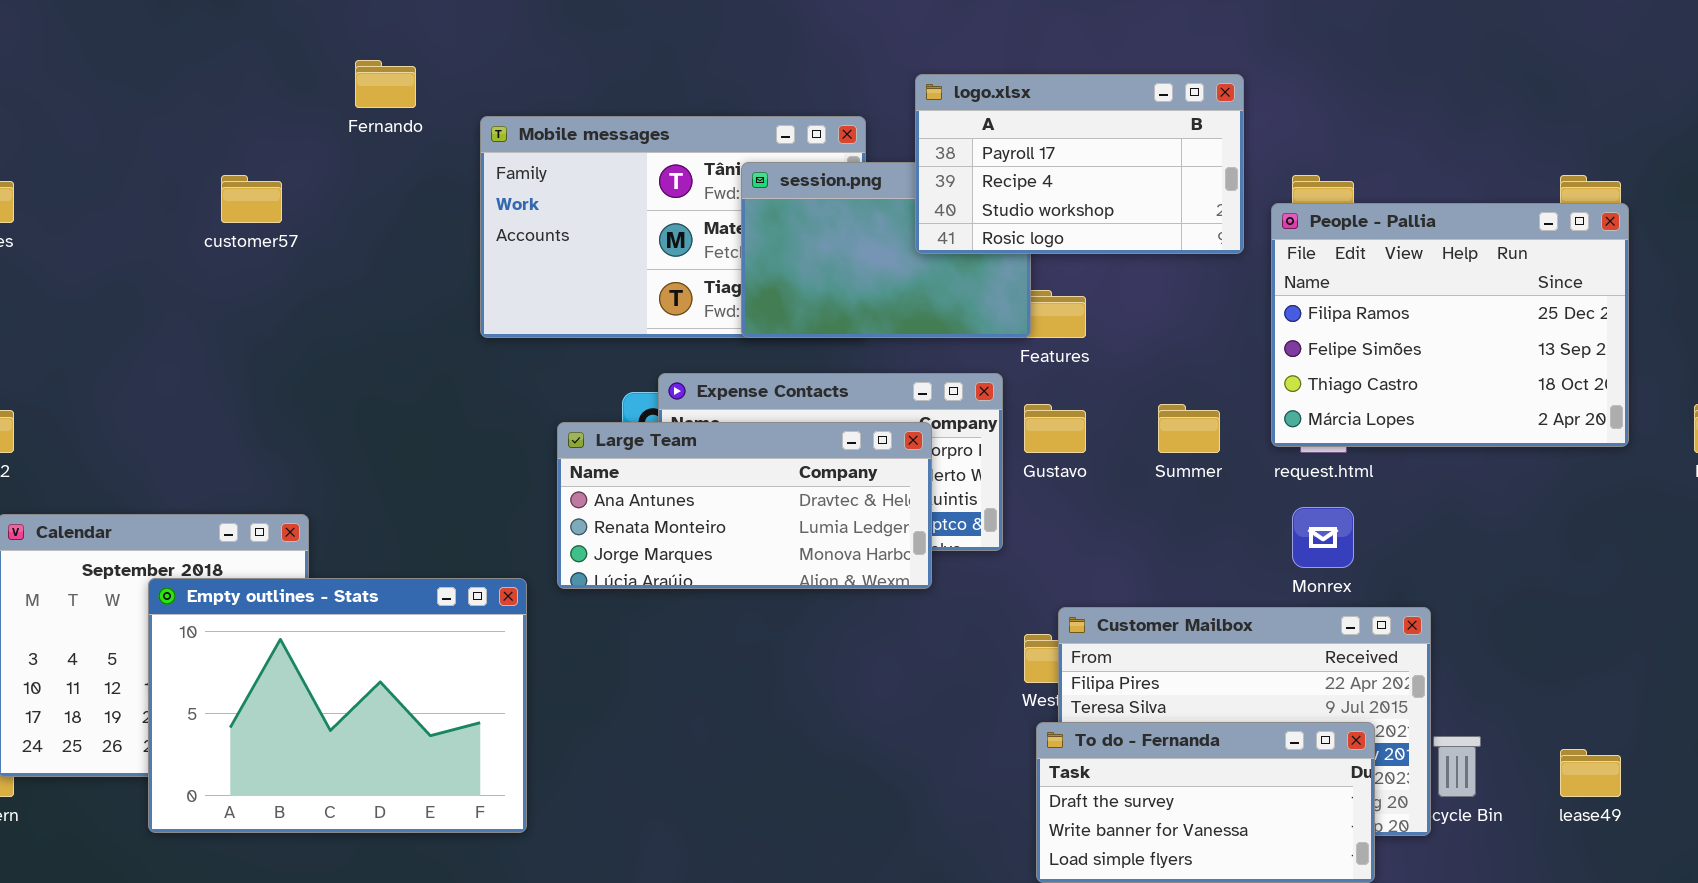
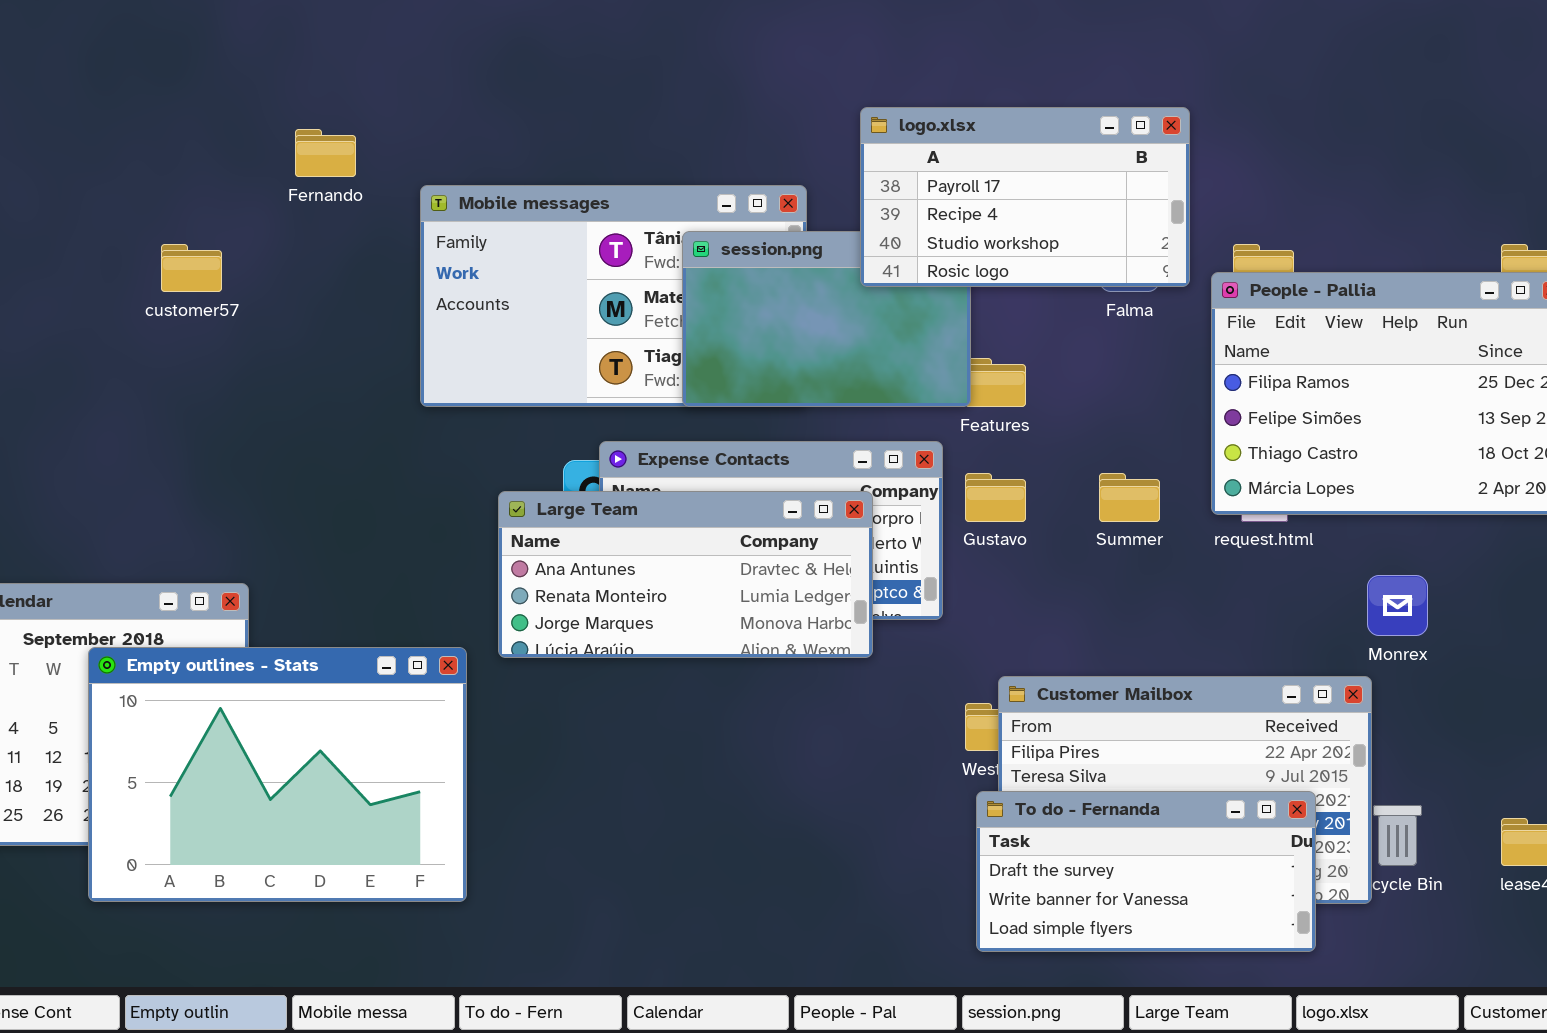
logo.xlsx: [915,74,1244,254] -> [860,107,1190,287], moved
Monrex: [1292,507,1354,568] -> [1367,575,1428,636], moved

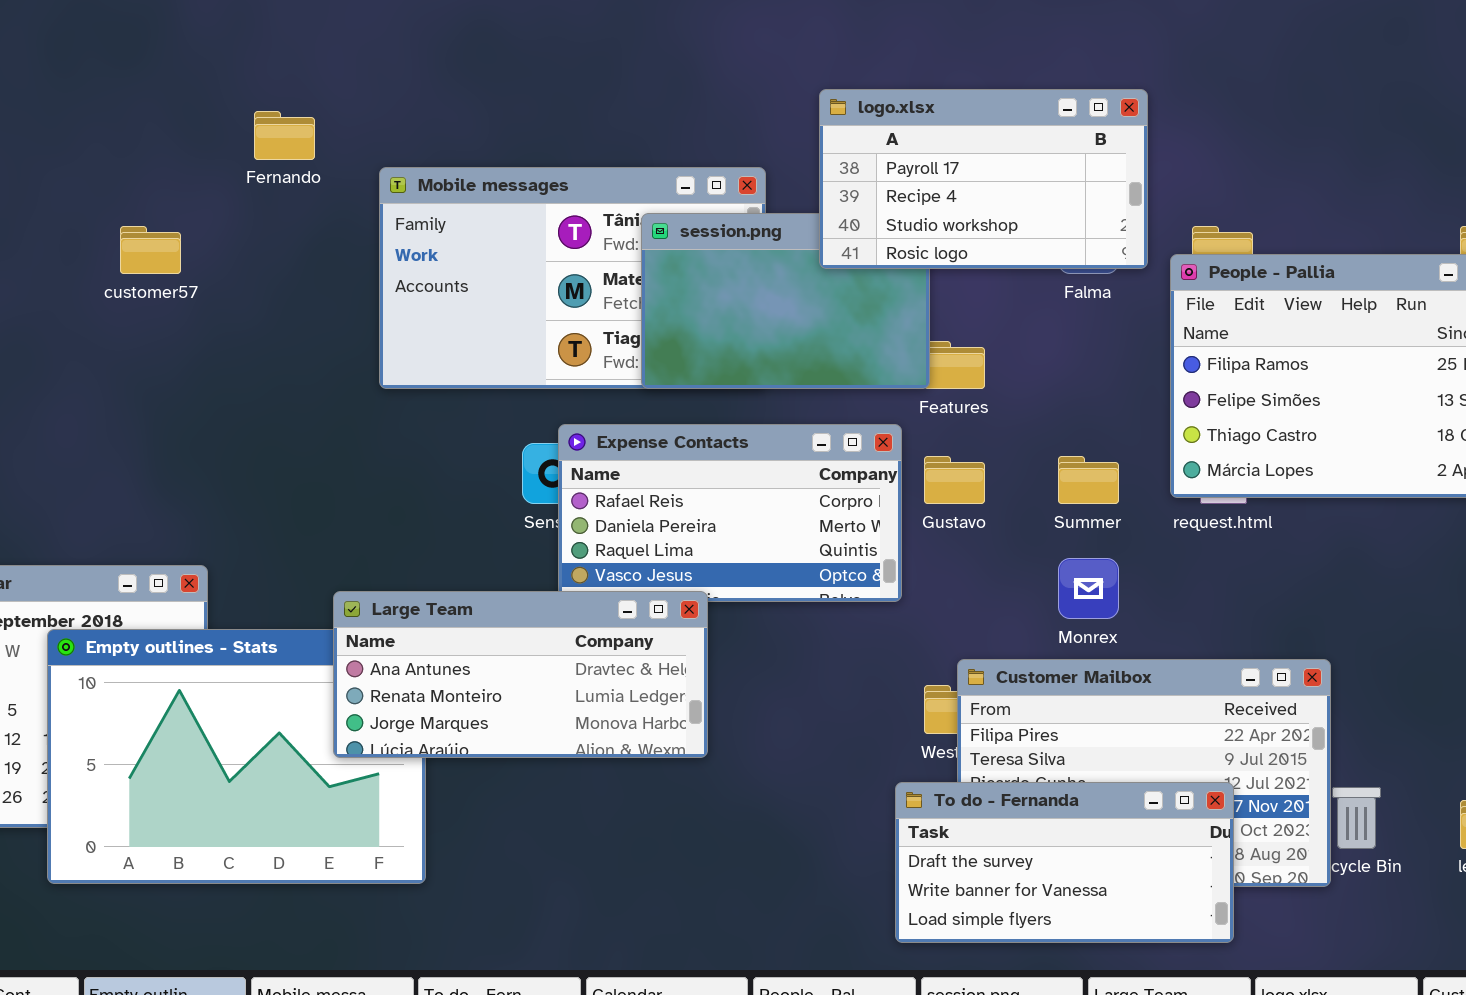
Large Team: [498,491,873,658] -> [333,591,708,758], moved
Monrex: [1367,575,1428,636] -> [1058,558,1119,619], moved
To do - Fernanda: [976,791,1316,952] -> [895,782,1234,943], moved

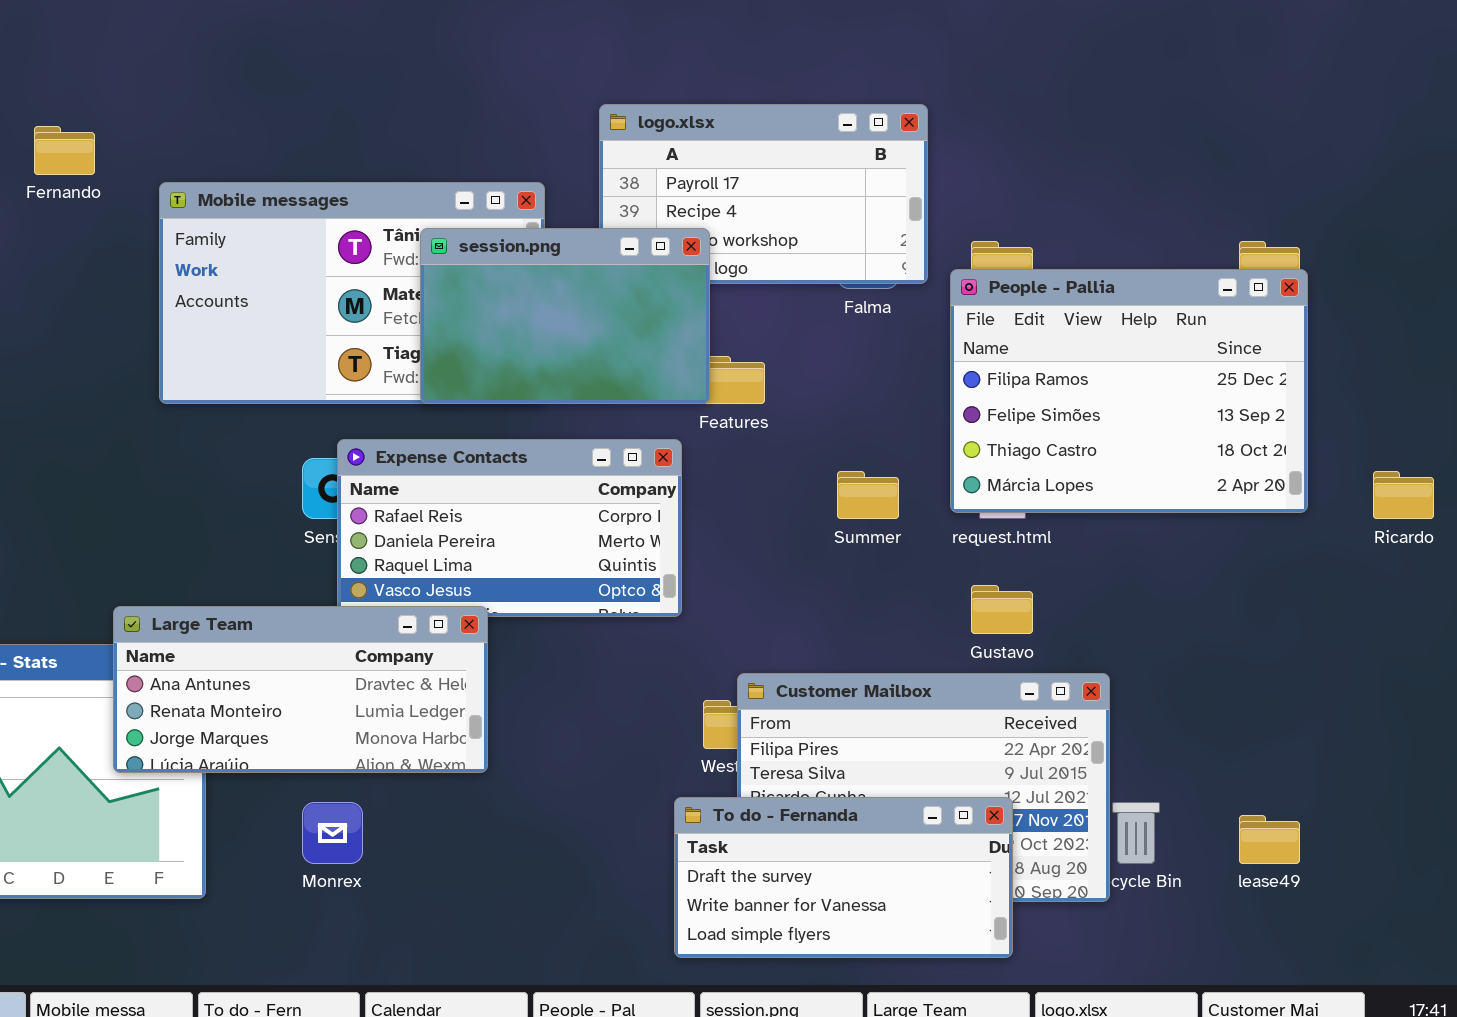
session.png: [641,213,930,389] -> [420,228,710,404], raised
Gustavo: [924,456,985,504] -> [971,585,1033,634], moved
Monrex: [1058,558,1119,619] -> [302,802,363,864], moved

